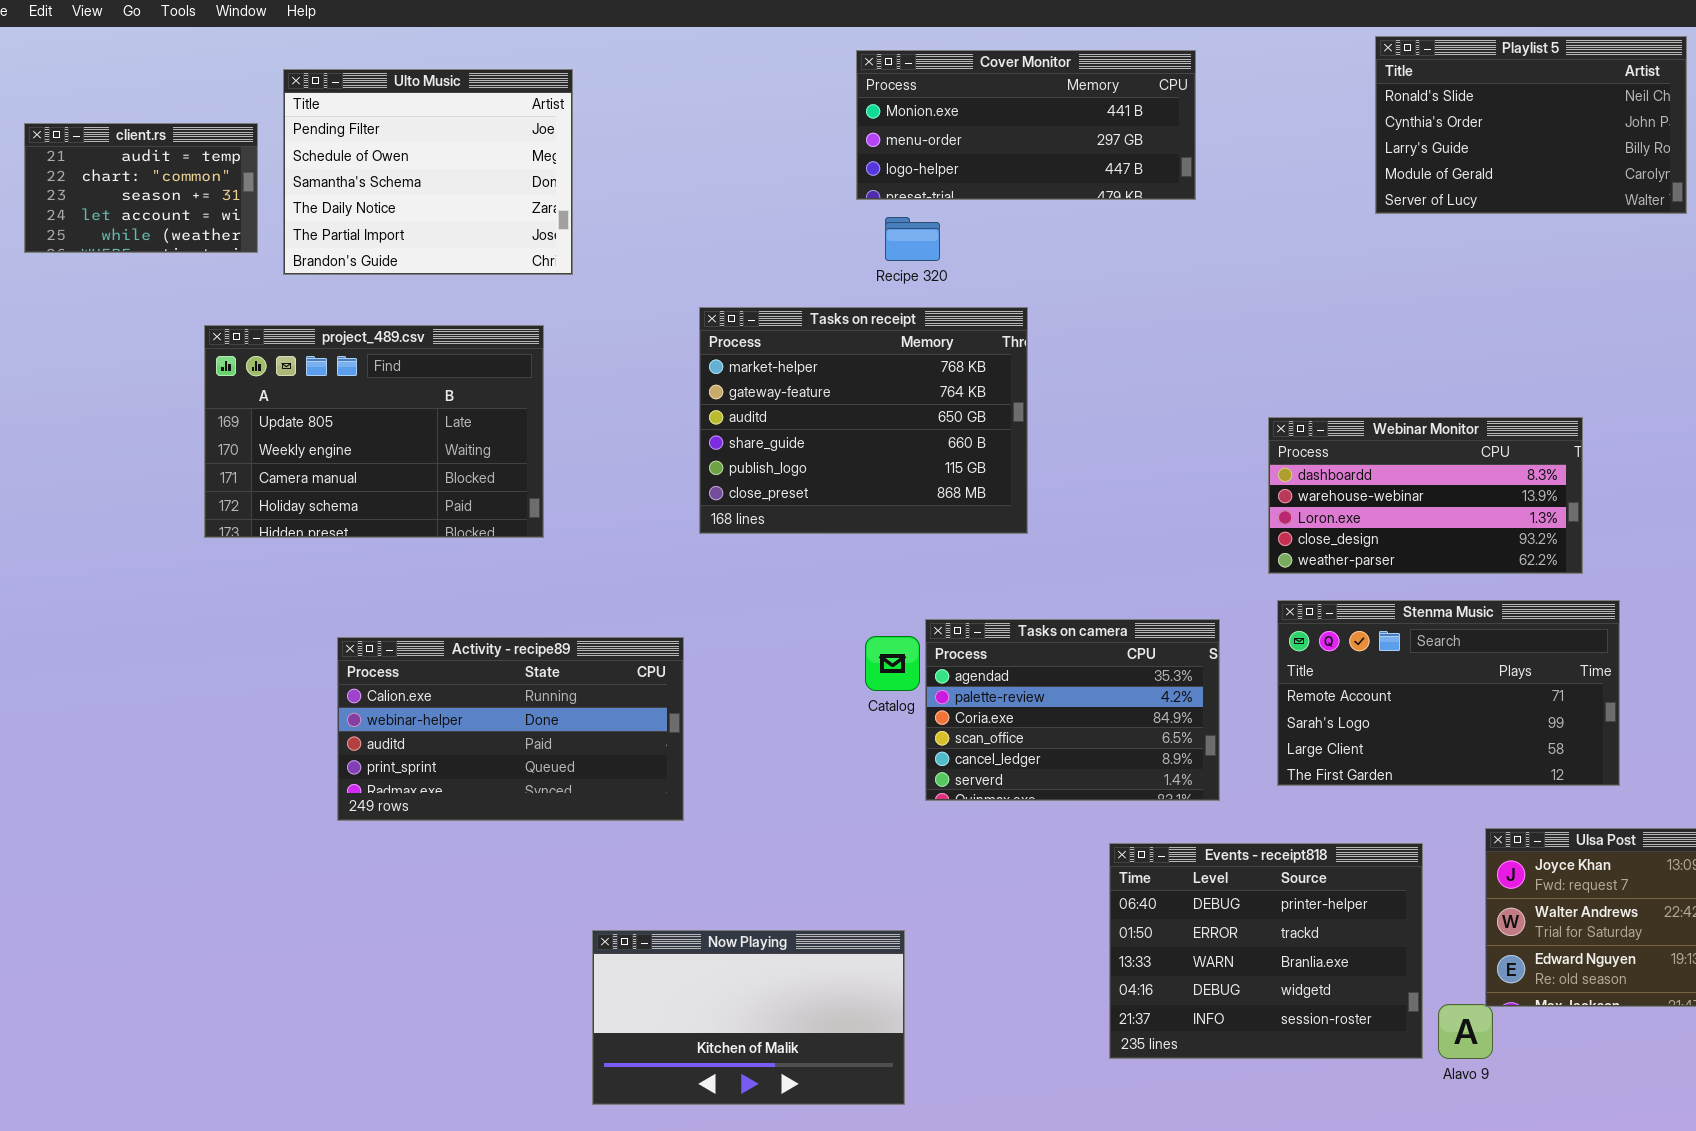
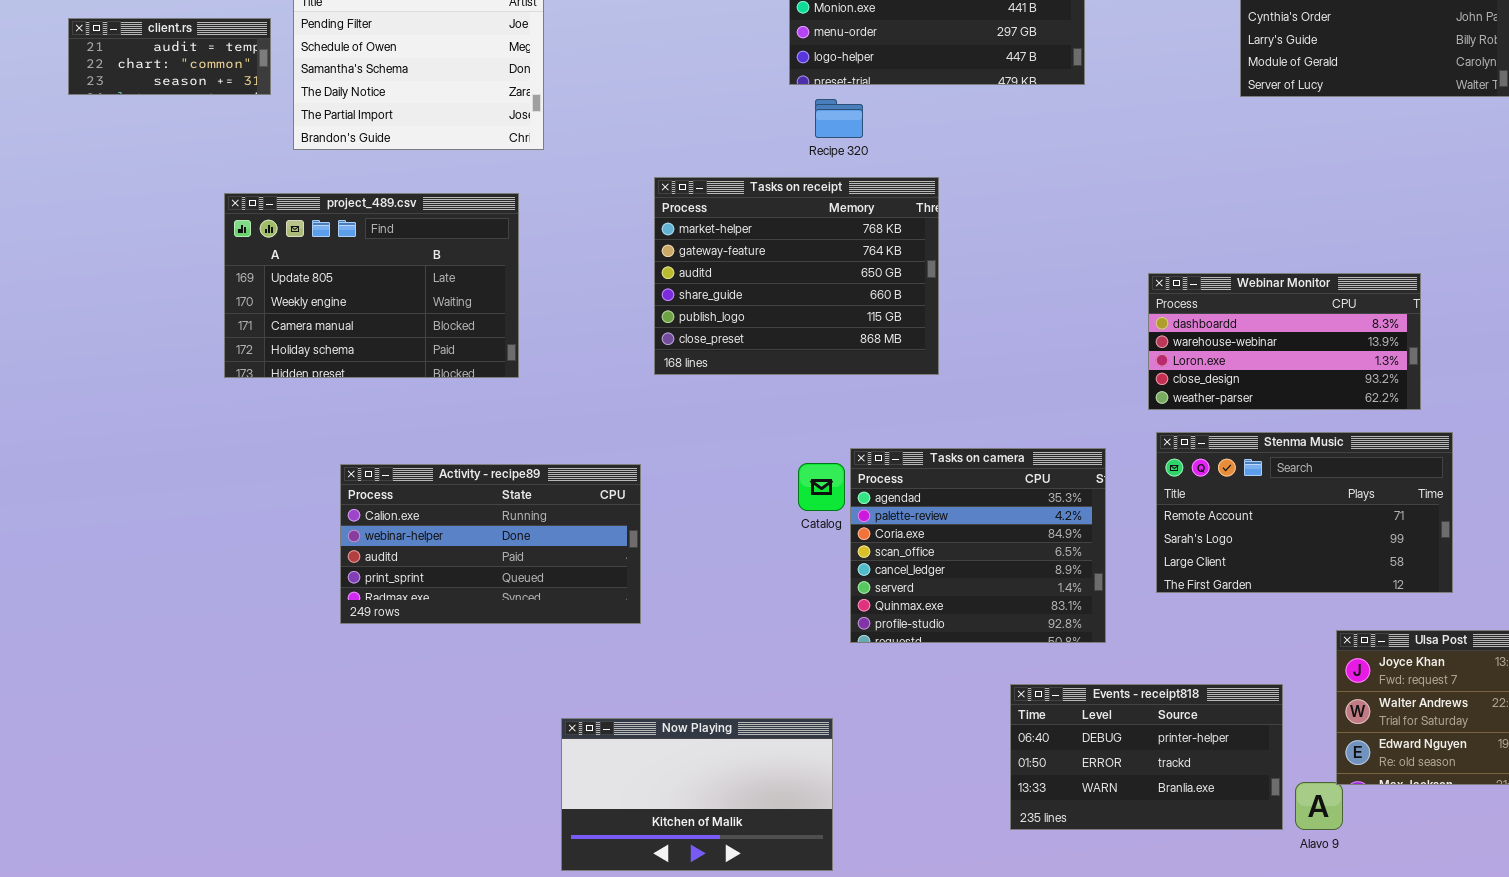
client.rs: [24,123,258,253] -> [68,18,271,95], resized
Tasks on camera: [925,619,1220,801] -> [850,448,1106,643], resized
Events - receipt818: [1109,843,1423,1059] -> [1010,684,1283,830], resized

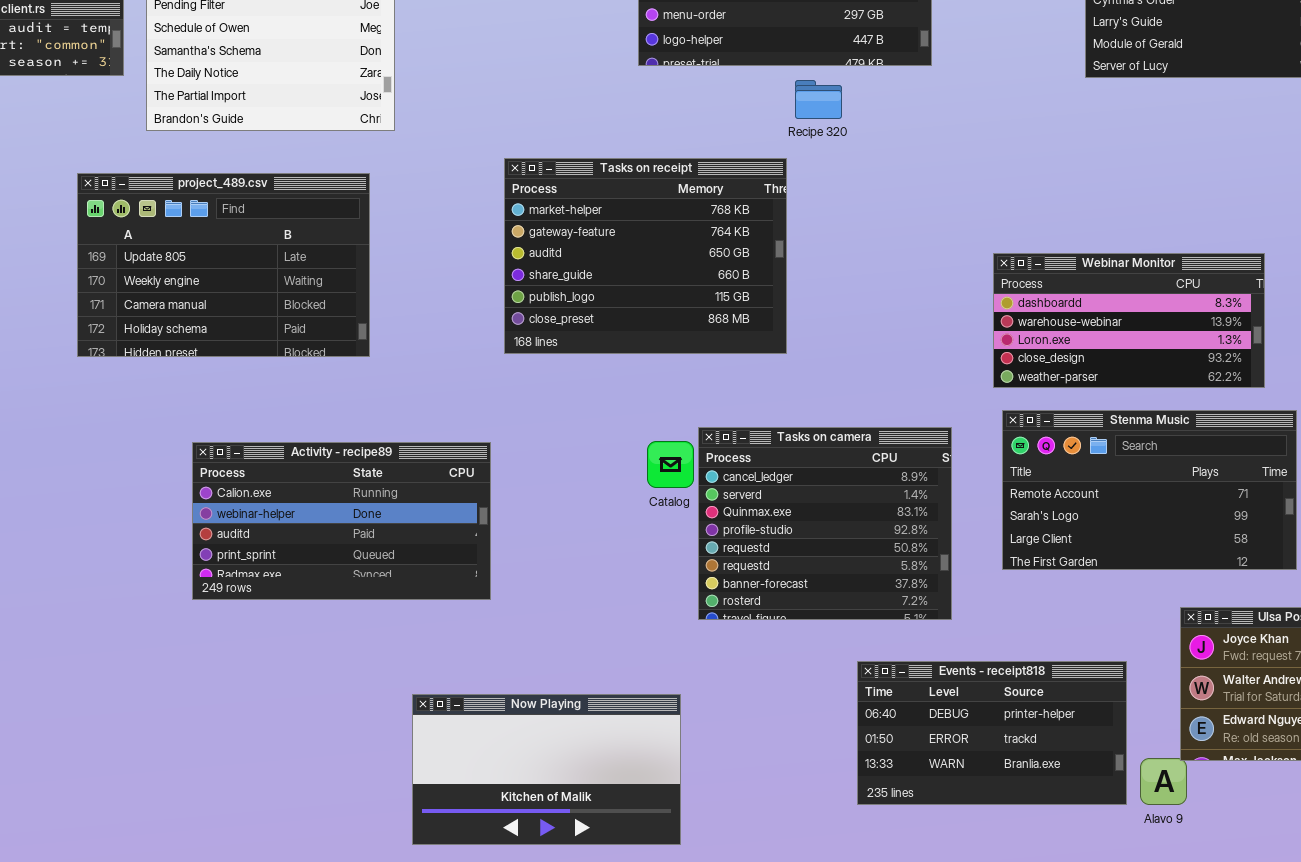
Recipe 320: [815,99,863,138] -> [795,80,842,119], moved
Tasks on camera: [850,448,1106,643] -> [698,427,952,620], scrolled down 4 rows

